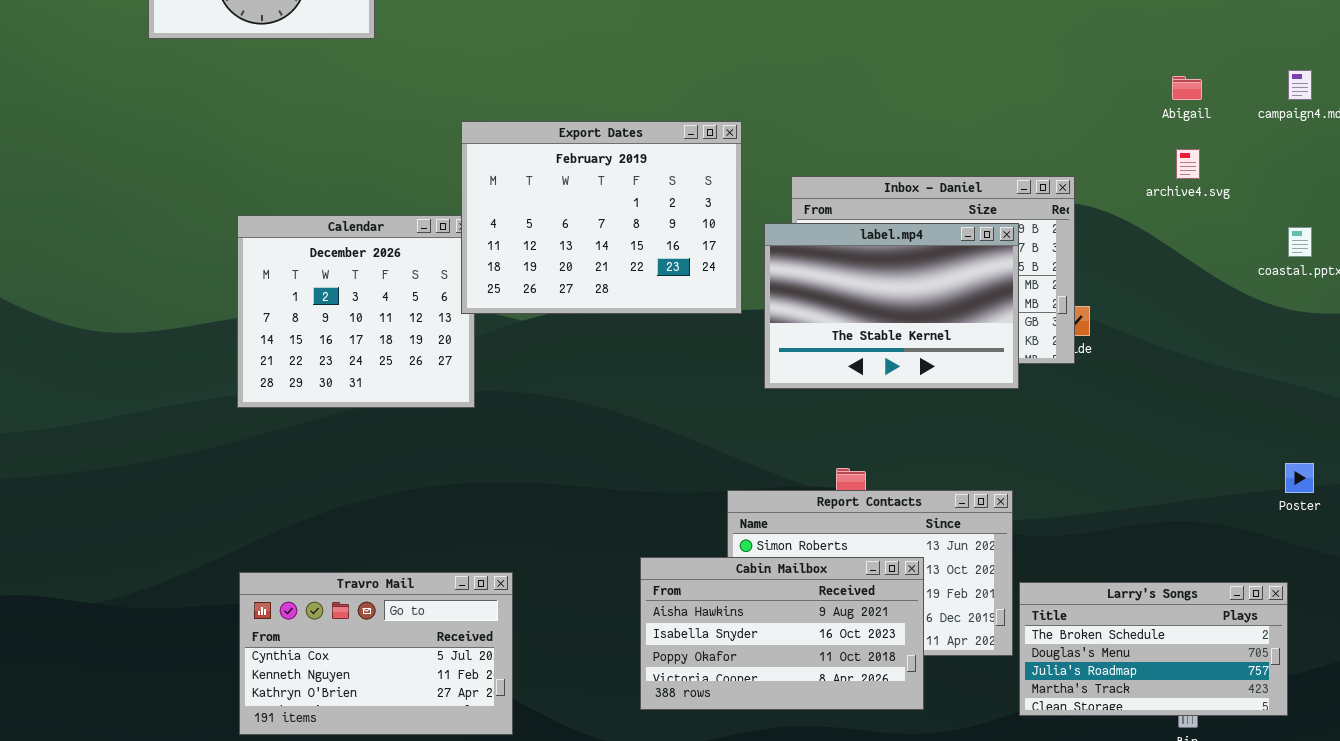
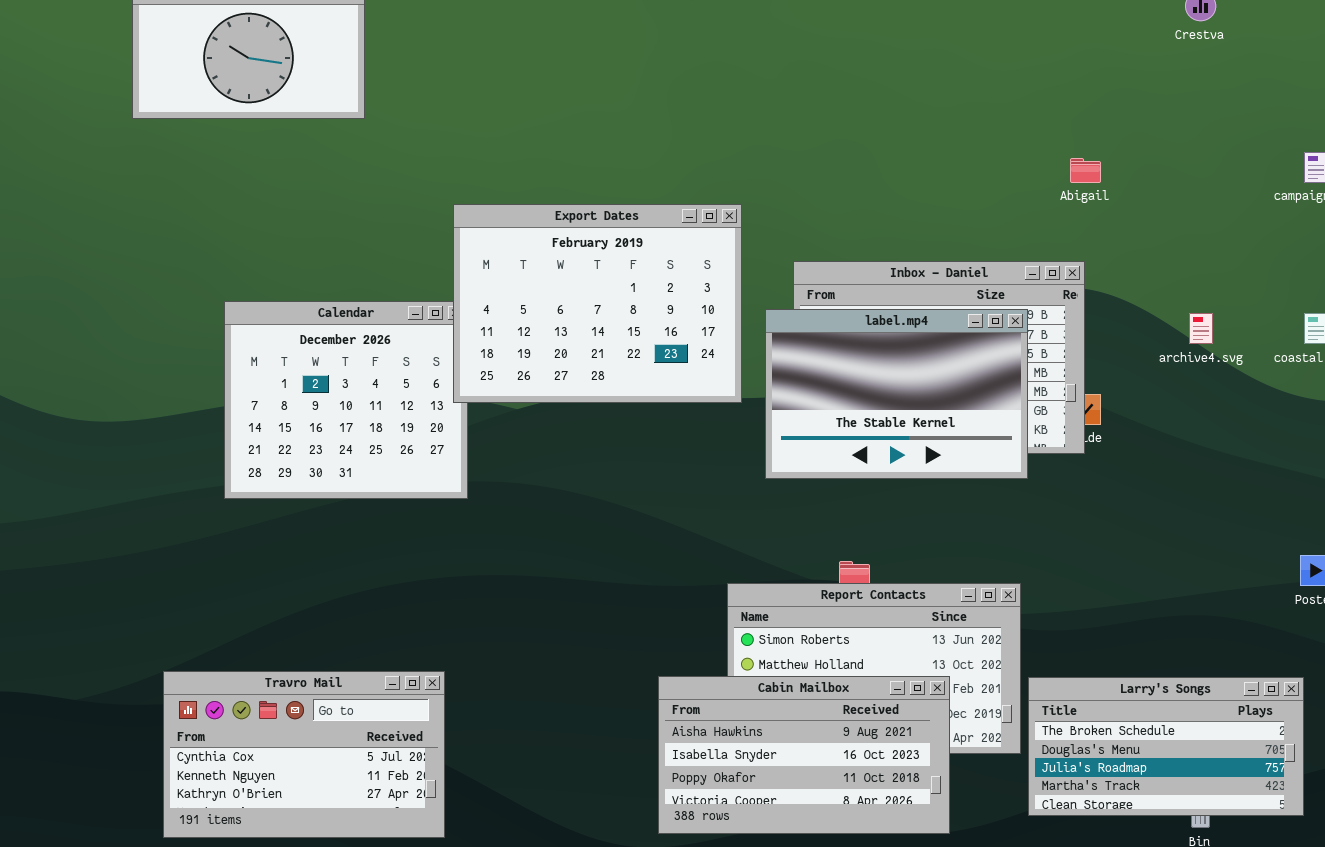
Abigail: [1172,76,1202,100] -> [1070,158,1101,183], moved
archive4.svg: [1176,149,1200,179] -> [1189,313,1213,344], moved
Cabin Mailbox: [640,557,924,710] -> [658,676,950,834], moved
Travro Mail: [239,572,513,735] -> [163,671,445,838], moved

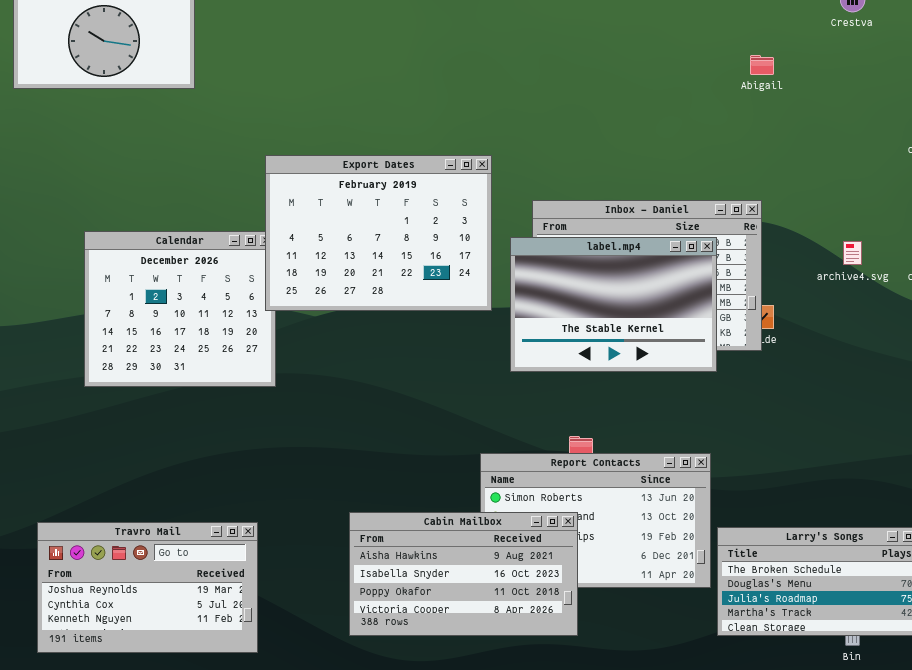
Abigail: [1070,158,1101,183] -> [750,55,774,75], moved
Travro Mail: [163,671,445,838] -> [37,522,258,653], scrolled up 1 row
Cabin Mailbox: [658,676,950,834] -> [349,512,578,636], moved

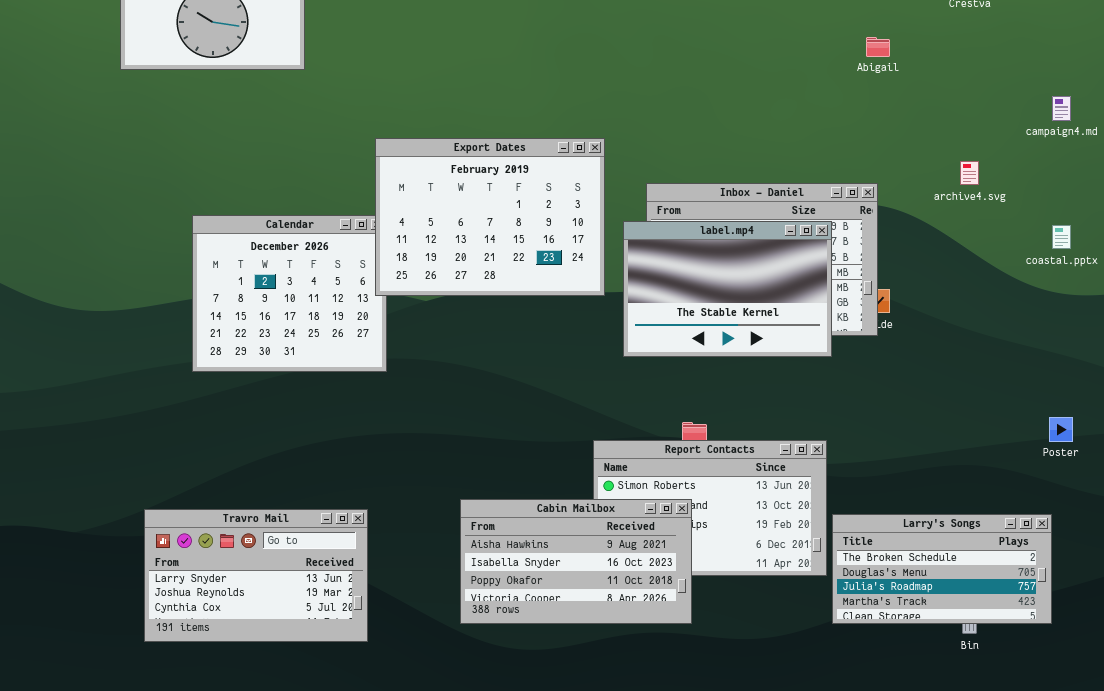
archive4.svg: [843,241,862,265] -> [960,161,979,185], moved
Travro Mail: [37,522,258,653] -> [144,509,368,642], scrolled up 1 row

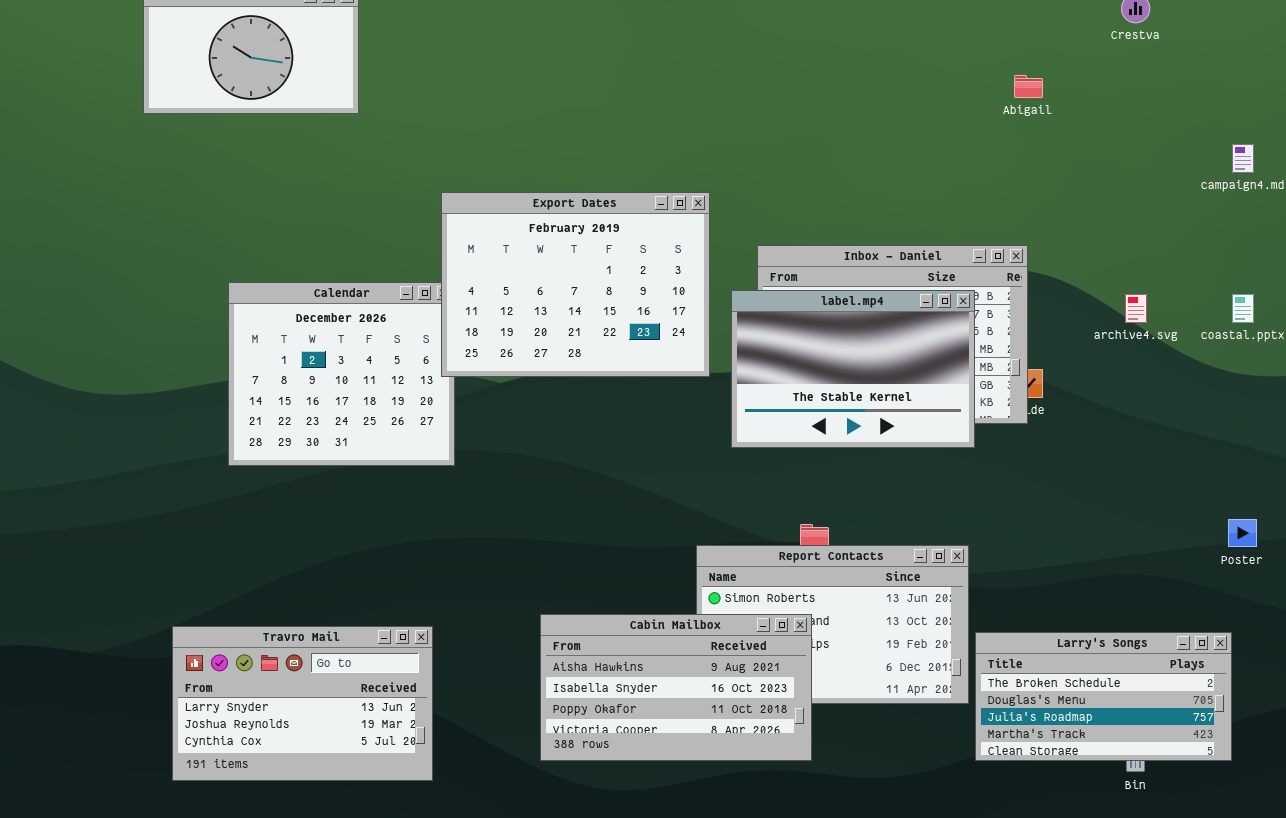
archive4.svg: [960,161,979,185] -> [1125,294,1147,323], moved

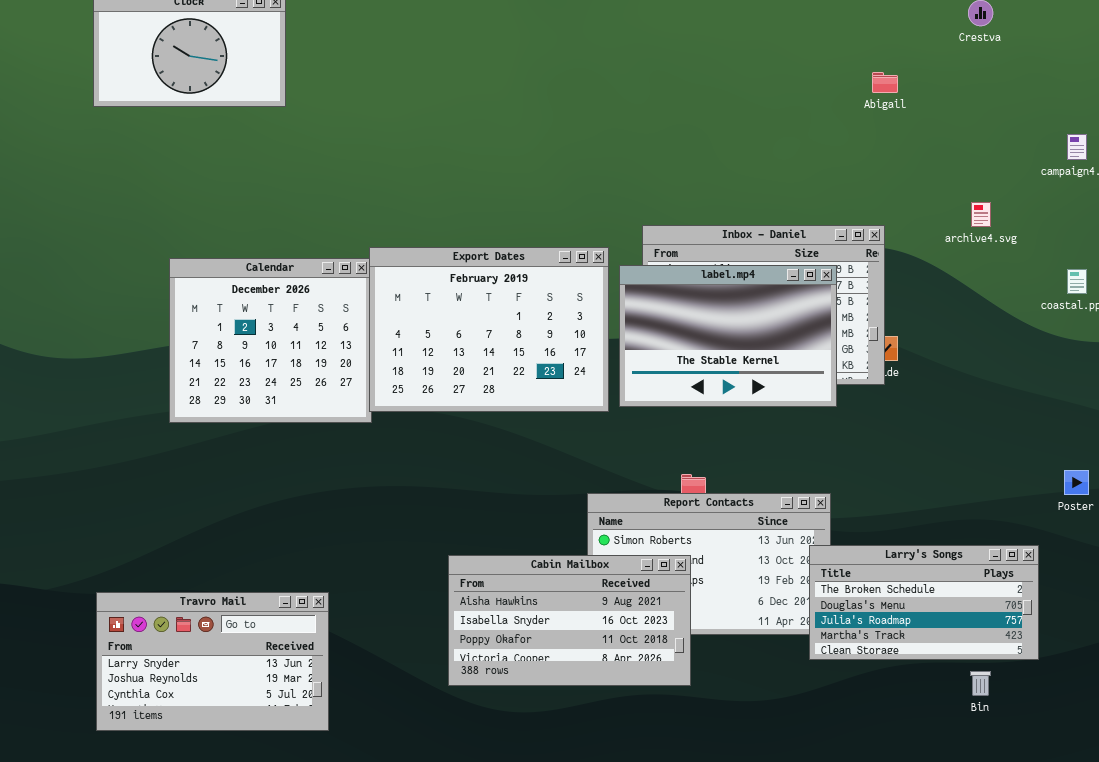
Export Dates: [441,192,710,377] -> [369,247,609,412], moved
archive4.svg: [1125,294,1147,323] -> [971,202,991,227], moved
Travro Mail: [172,626,433,781] -> [96,592,329,731], moved
Larry's Songs: [975,632,1232,761] -> [809,545,1039,660], moved

